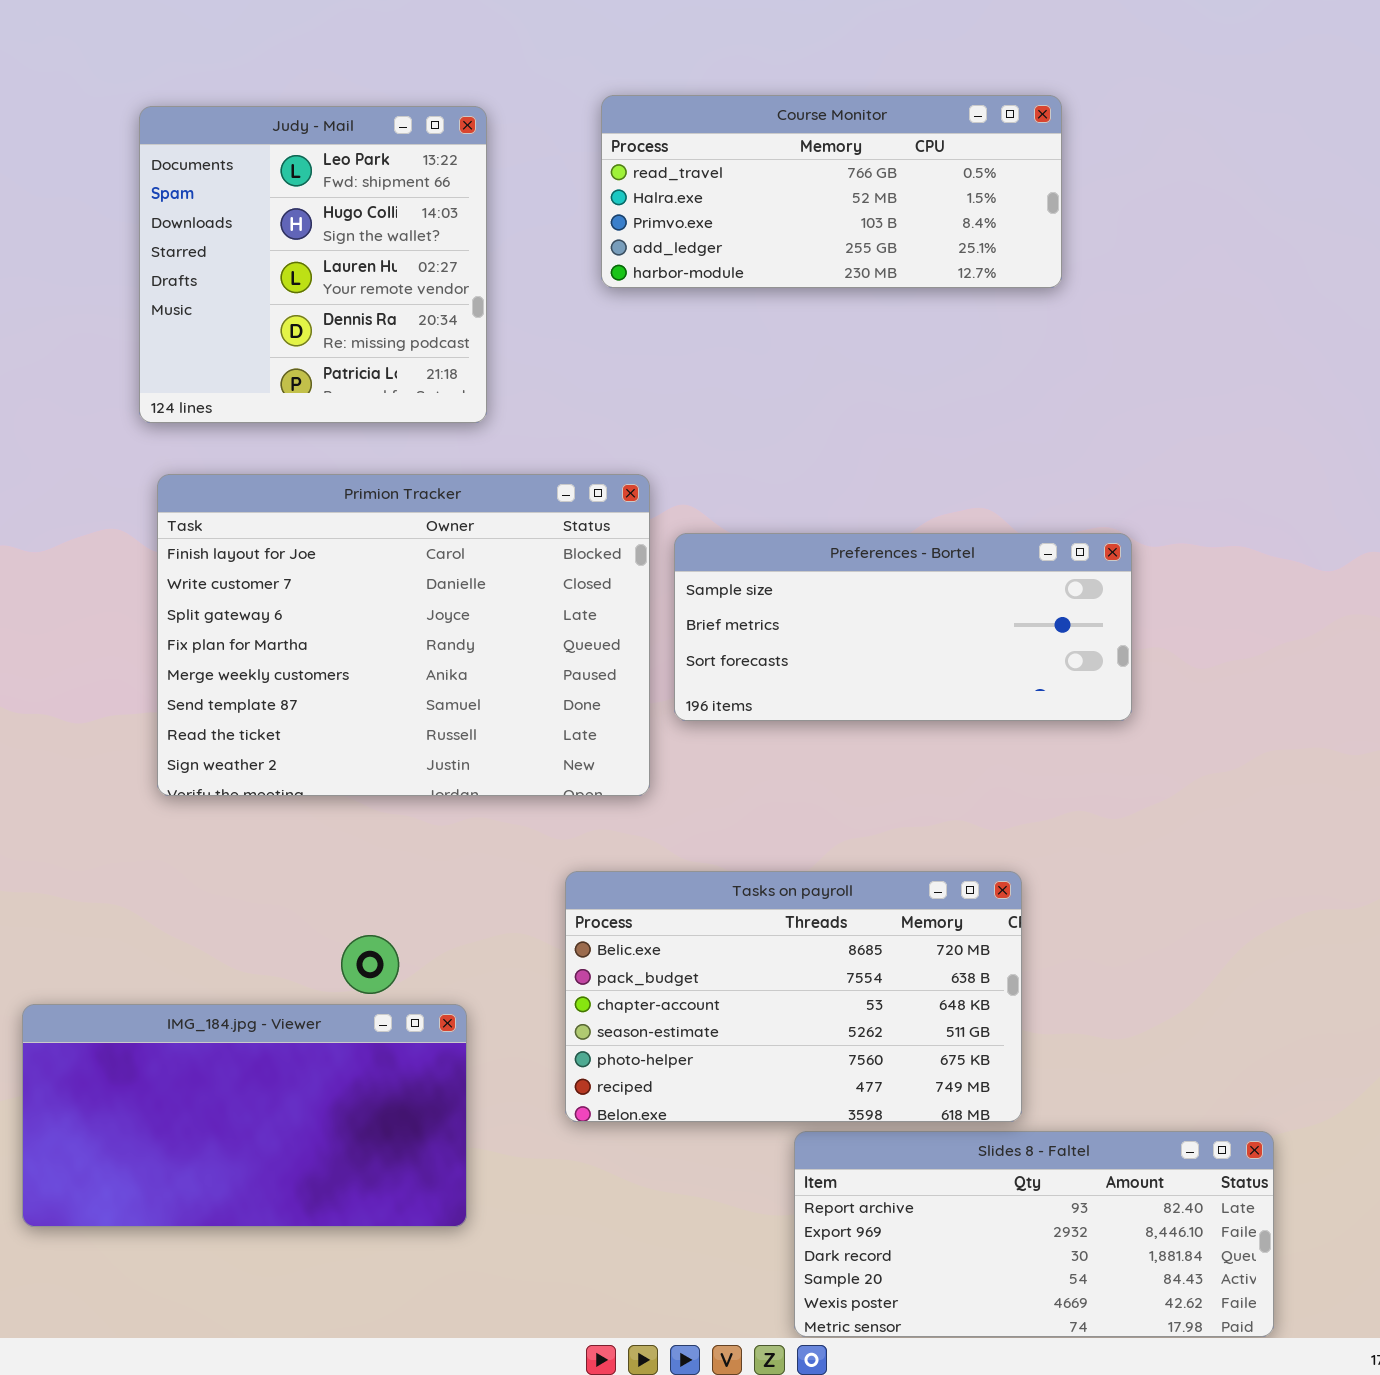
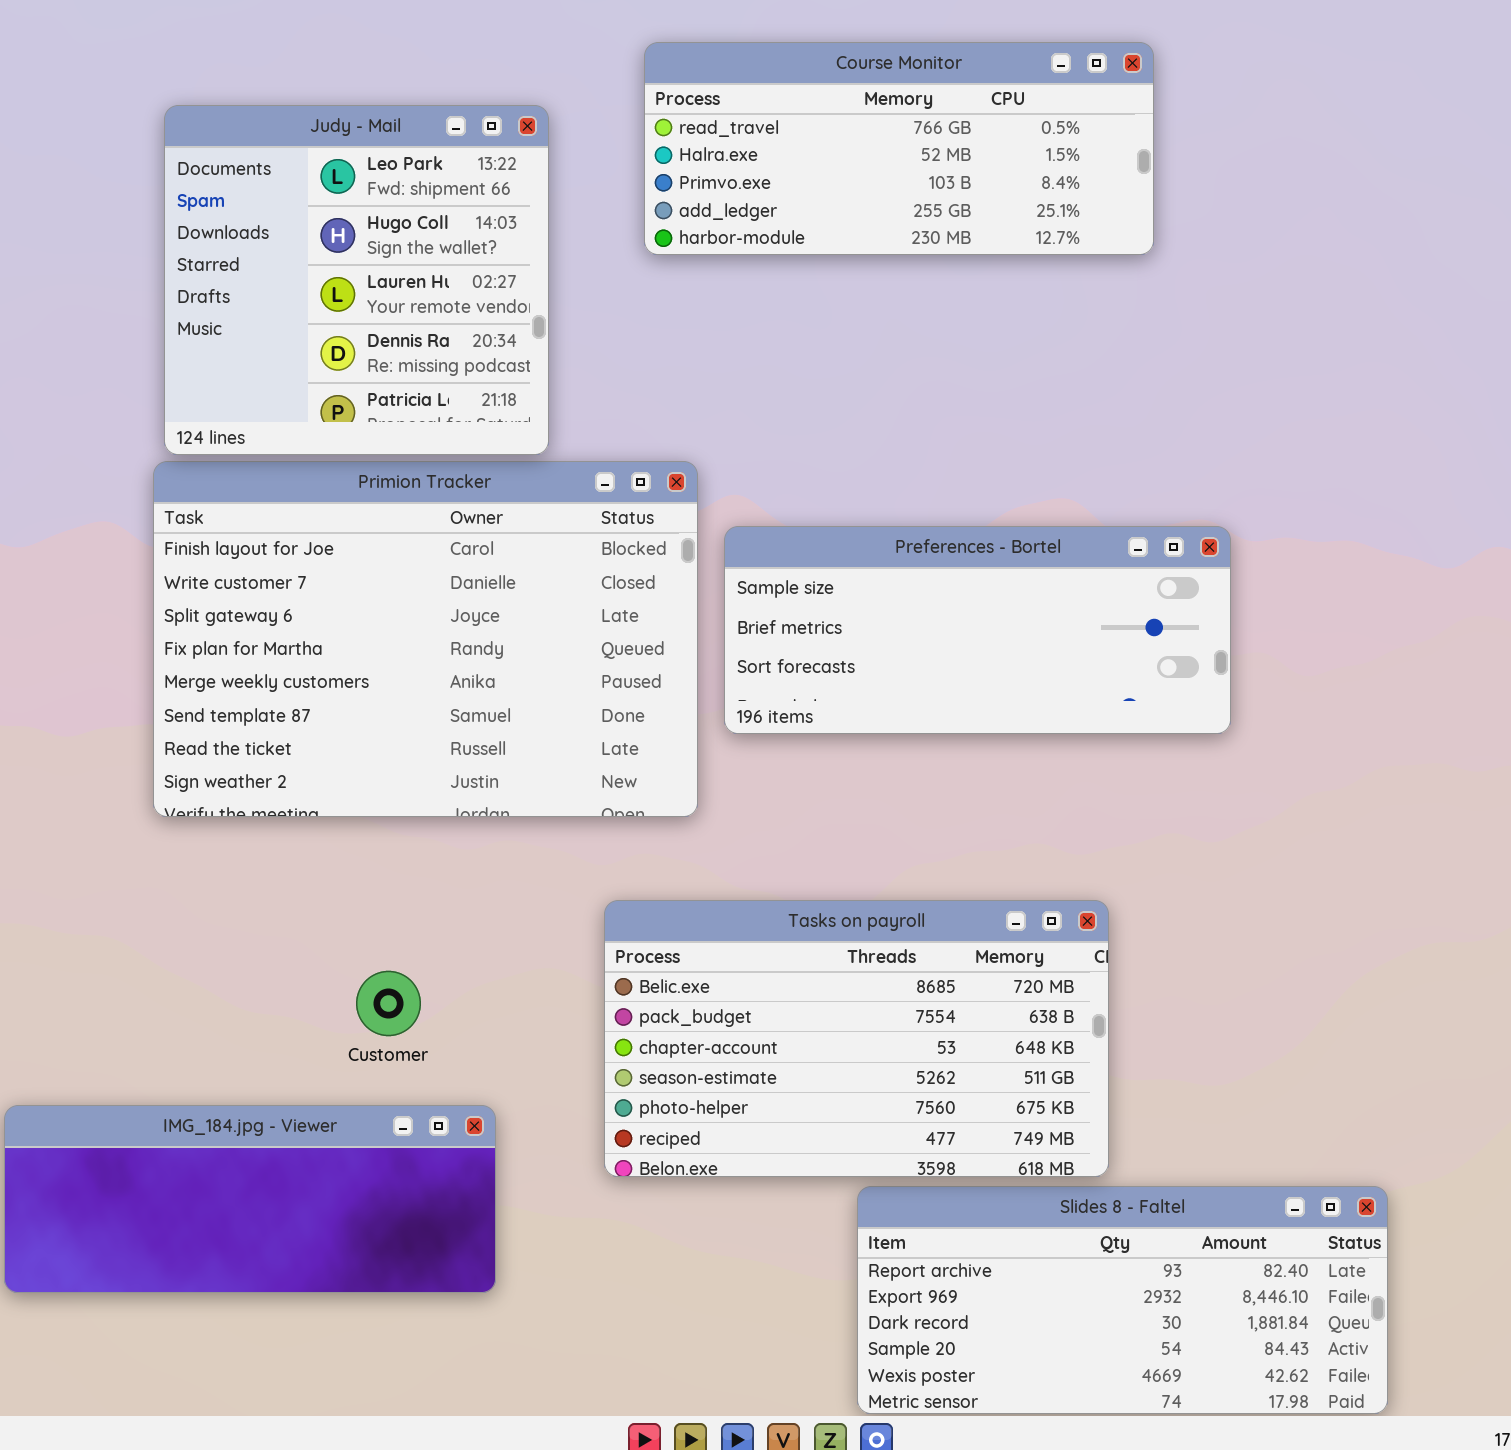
Judy - Mail: [139,106,487,423] -> [164,105,549,455], moved
IMG_184.jpg - Viewer: [22,1004,467,1227] -> [4,1105,496,1293], resized

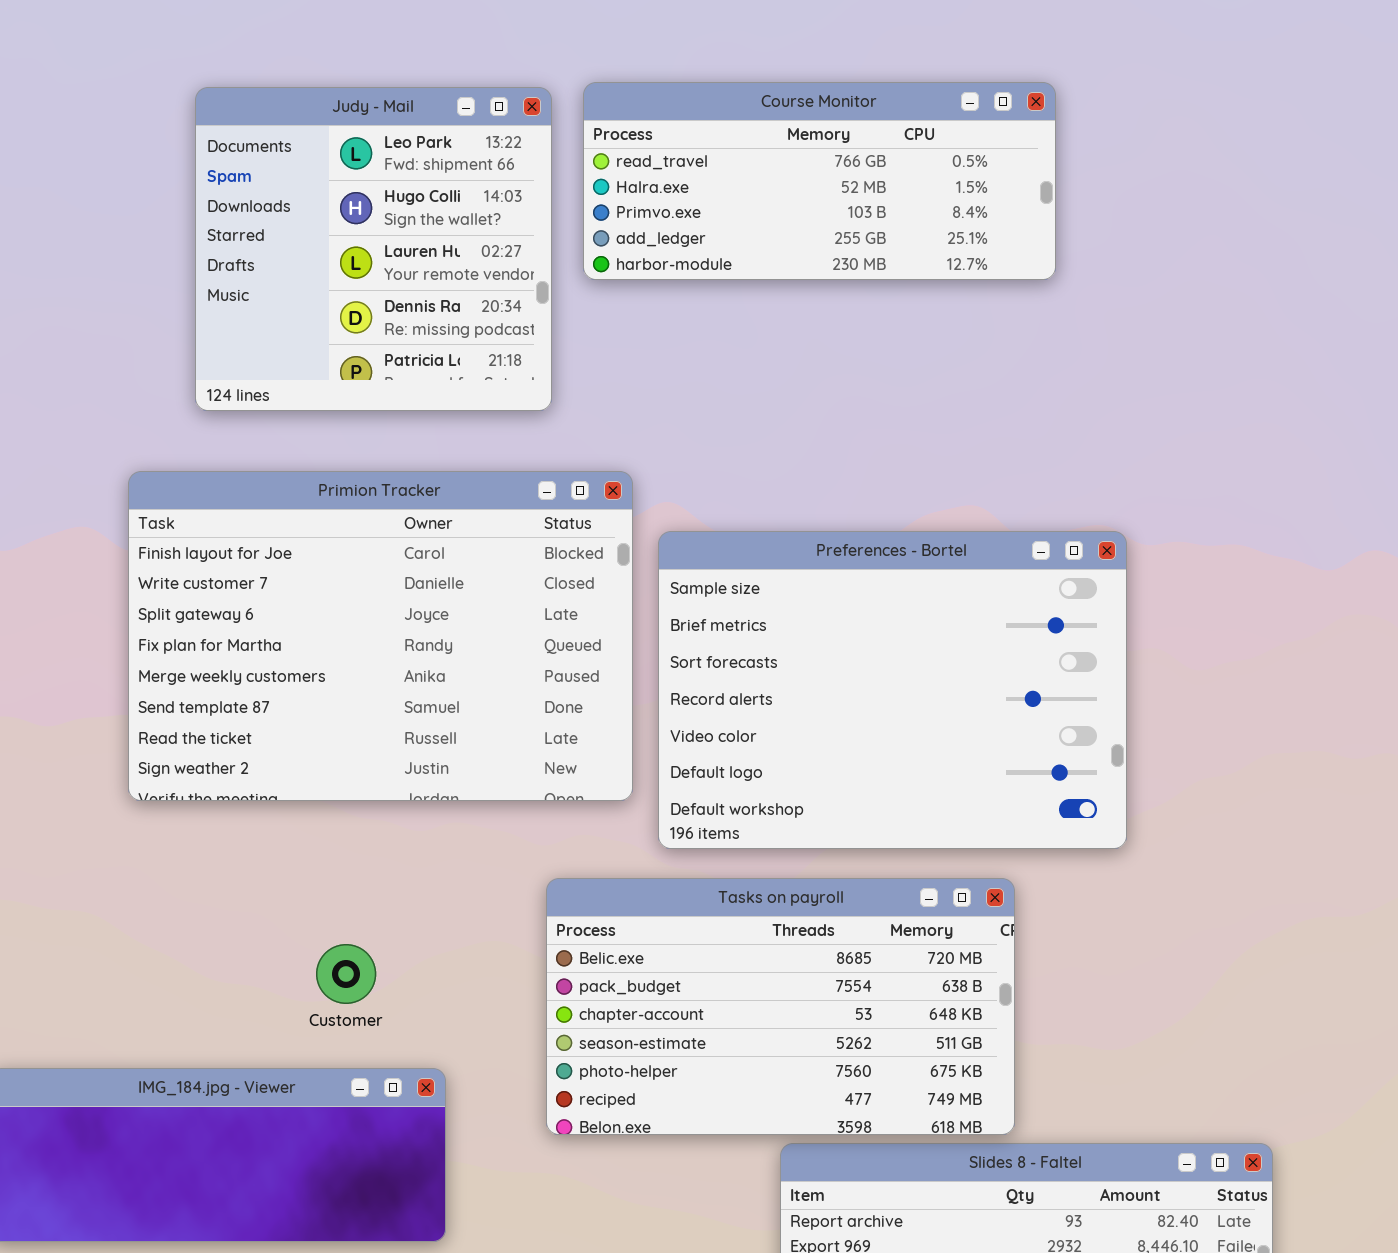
Judy - Mail: [164,105,549,455] -> [195,87,552,411], moved
Preferences - Bortel: [724,526,1231,734] -> [658,531,1127,849], resized

